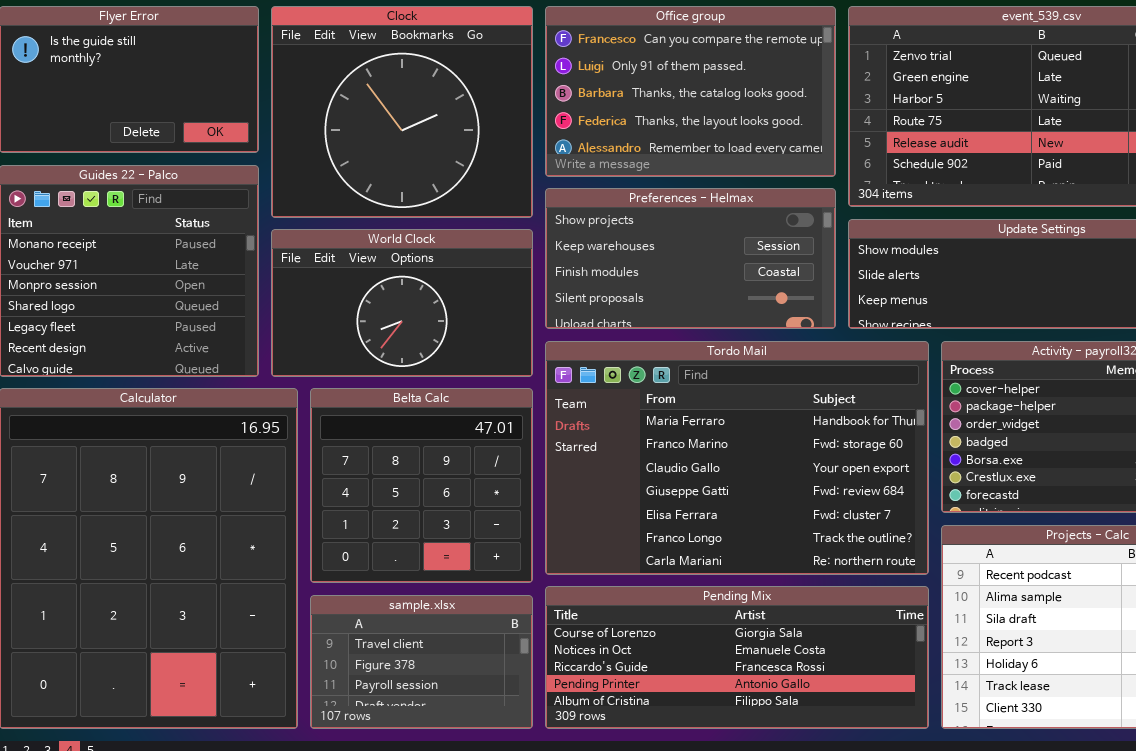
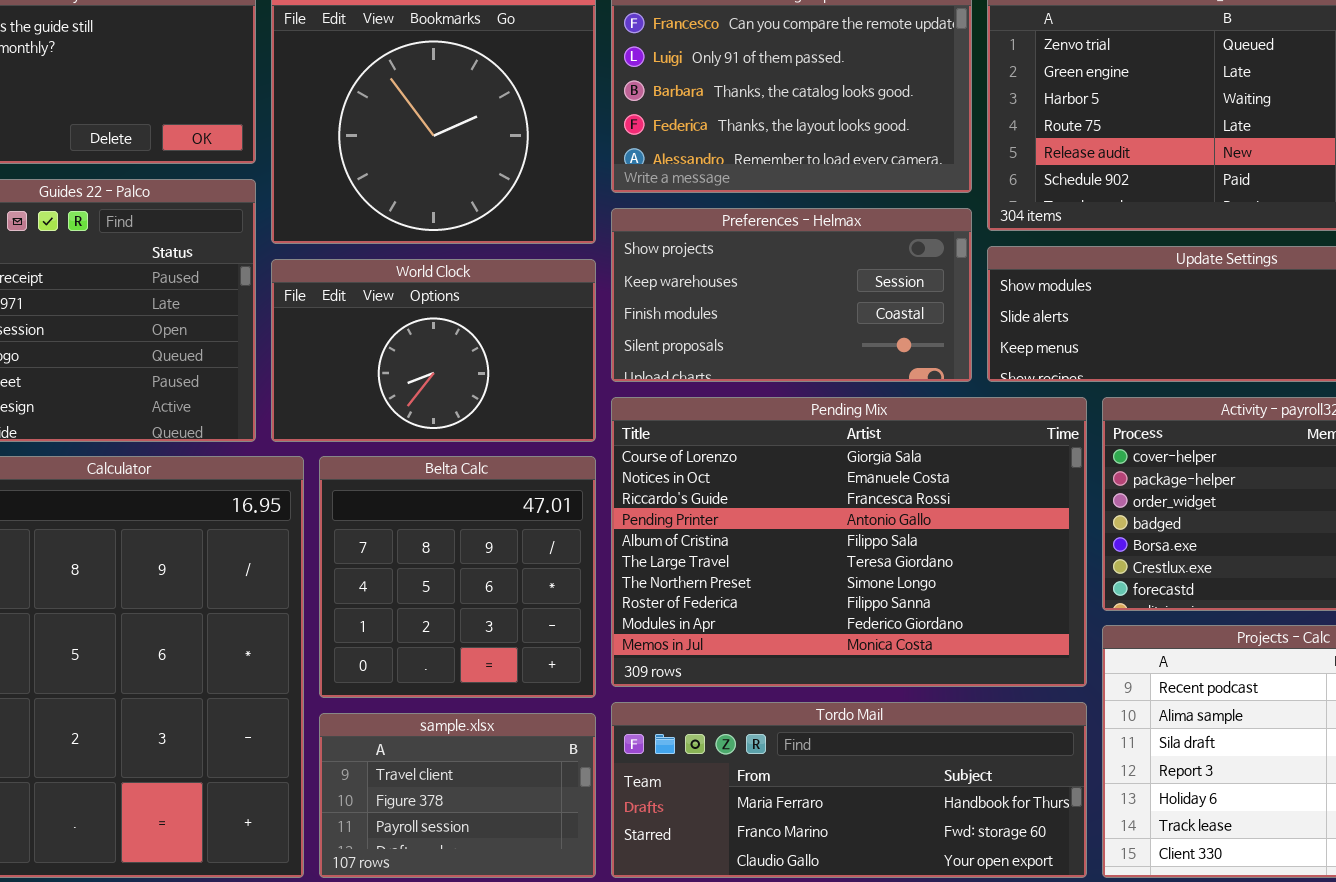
Tordo Mail: [545,341,929,575] -> [611,702,1087,878], moved, resized
Pending Mix: [545,586,929,729] -> [611,397,1087,687], moved, resized

